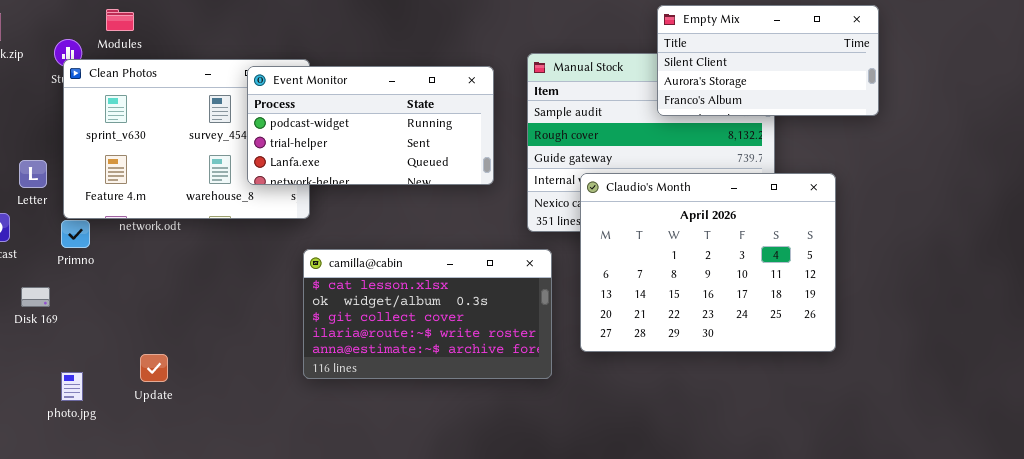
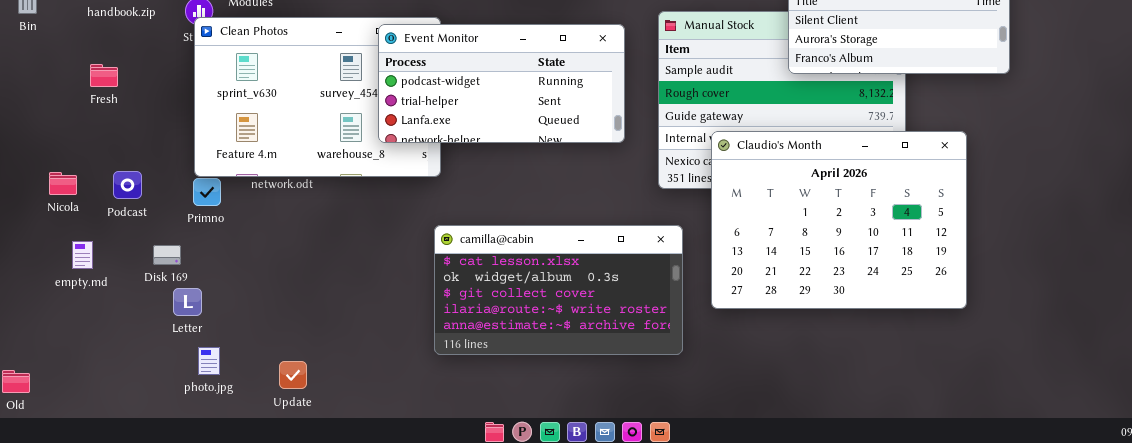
Letter: [19,160,47,188] -> [173,288,202,316], moved
camilla@cabin: [303,249,552,379] -> [434,225,683,355], moved
Update: [140,354,168,382] -> [279,361,307,389], moved
photo.jpg: [61,372,83,401] -> [198,347,220,375], moved

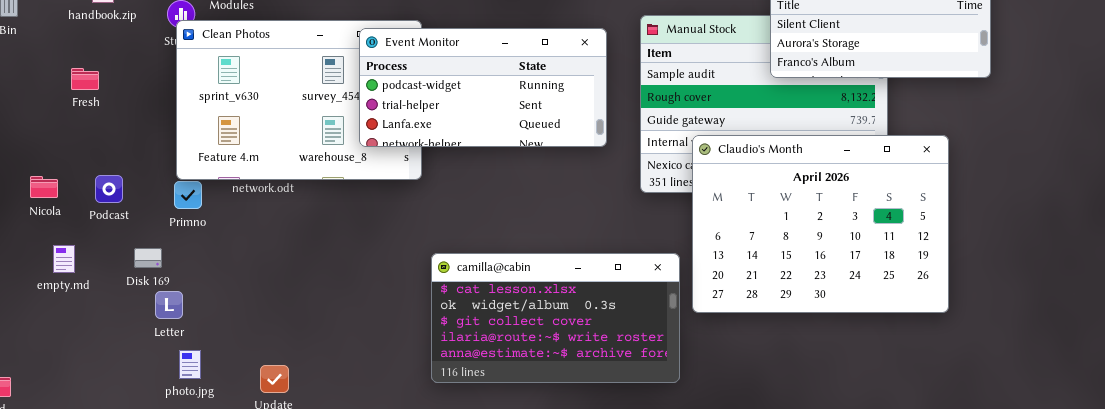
camilla@cabin: [434,225,683,355] -> [431,253,680,383], moved

